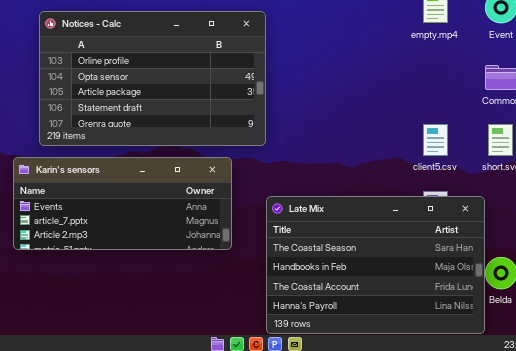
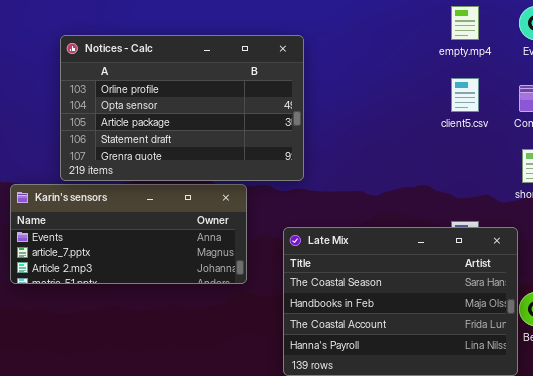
Notices - Calc: [39,11,266,146] -> [60,35,304,181], moved
client5.csv: [423,124,448,156] -> [451,78,479,112], moved

